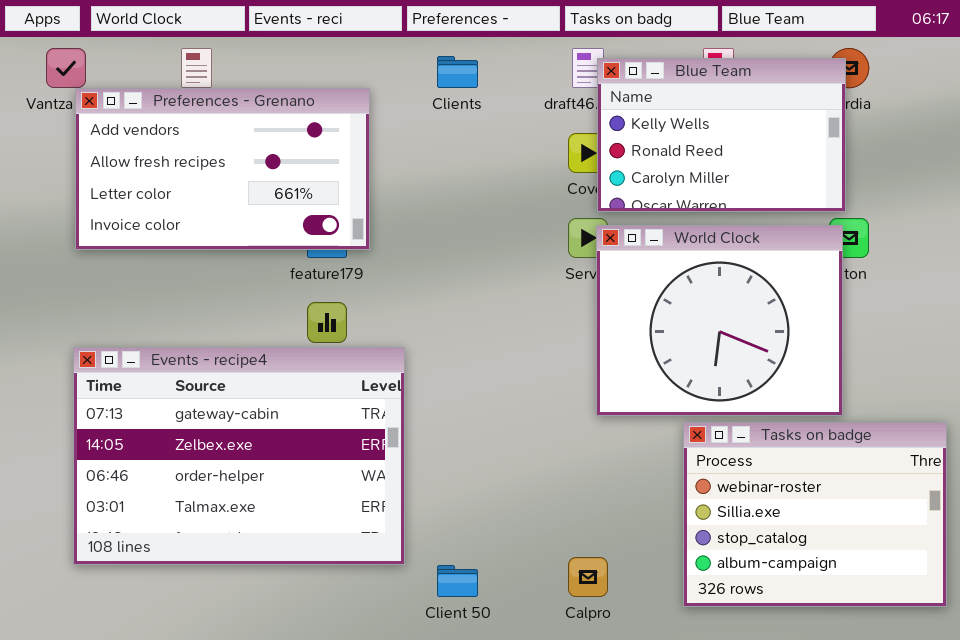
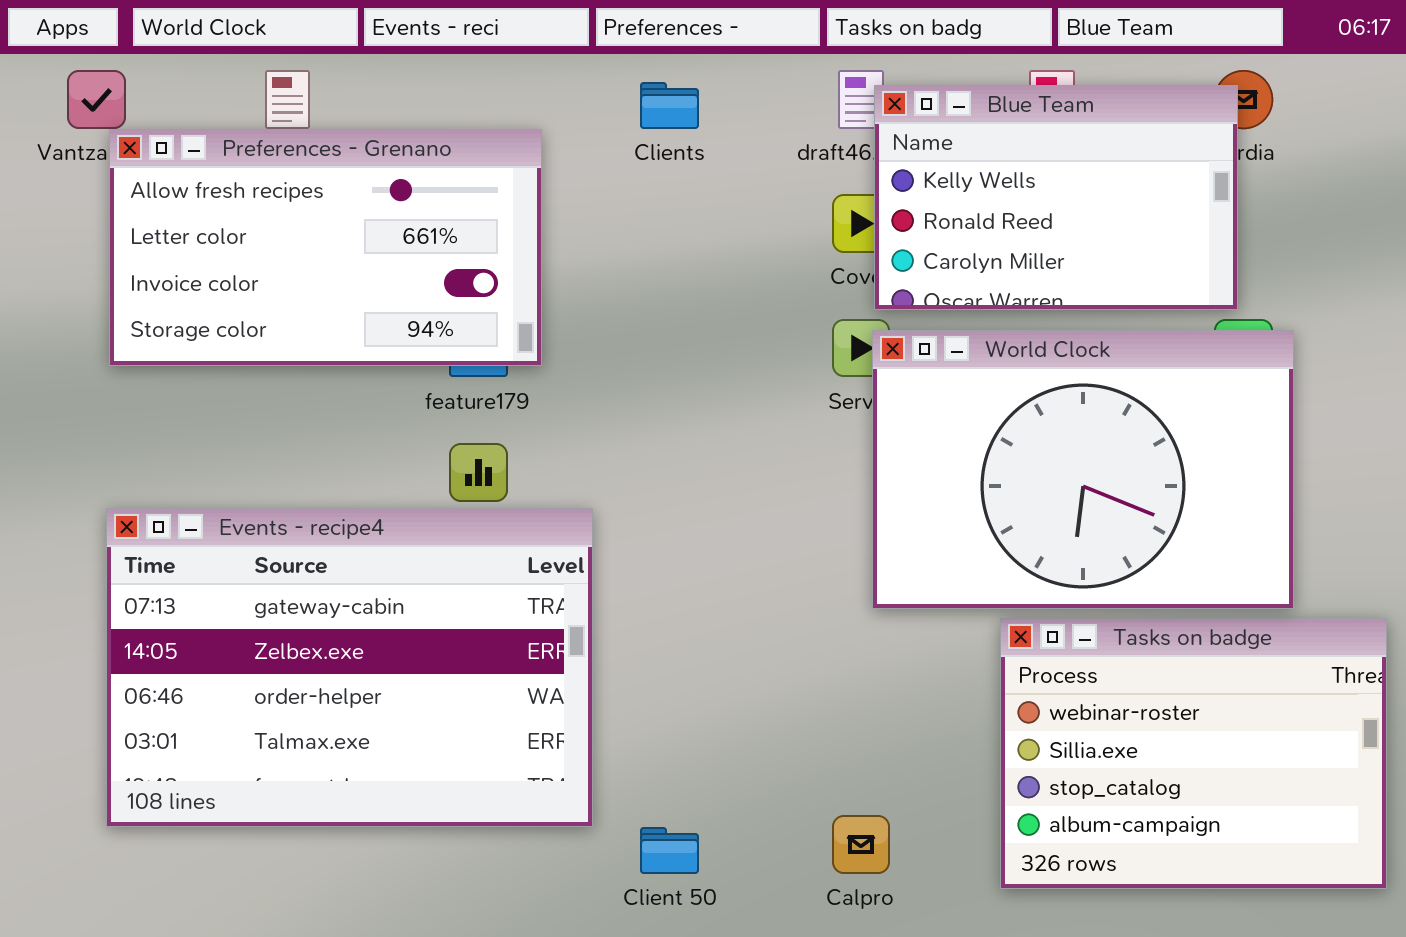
Preferences - Grenano: [75,88,370,250] -> [109,129,542,366], scrolled down 1 row
World Clock: [596,225,843,416] -> [872,330,1294,609], resized

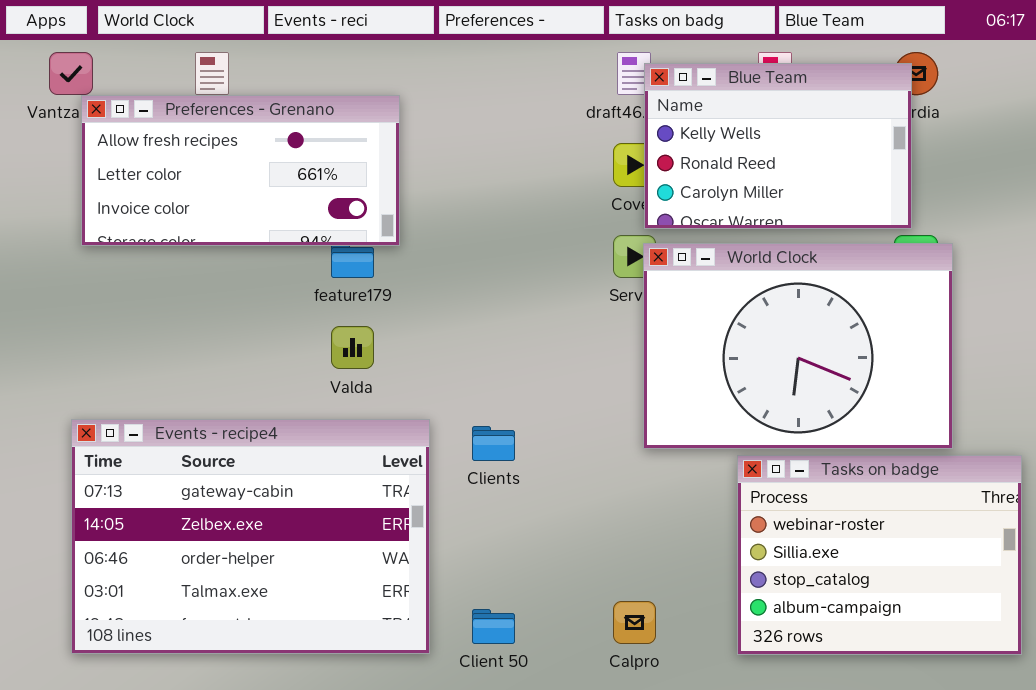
Clients: [640,82,699,129] -> [472,426,515,461], moved
Preferences - Grenano: [109,129,542,366] -> [81,95,400,246], resized
Events - recipe4: [106,508,593,827] -> [71,419,430,654], moved

